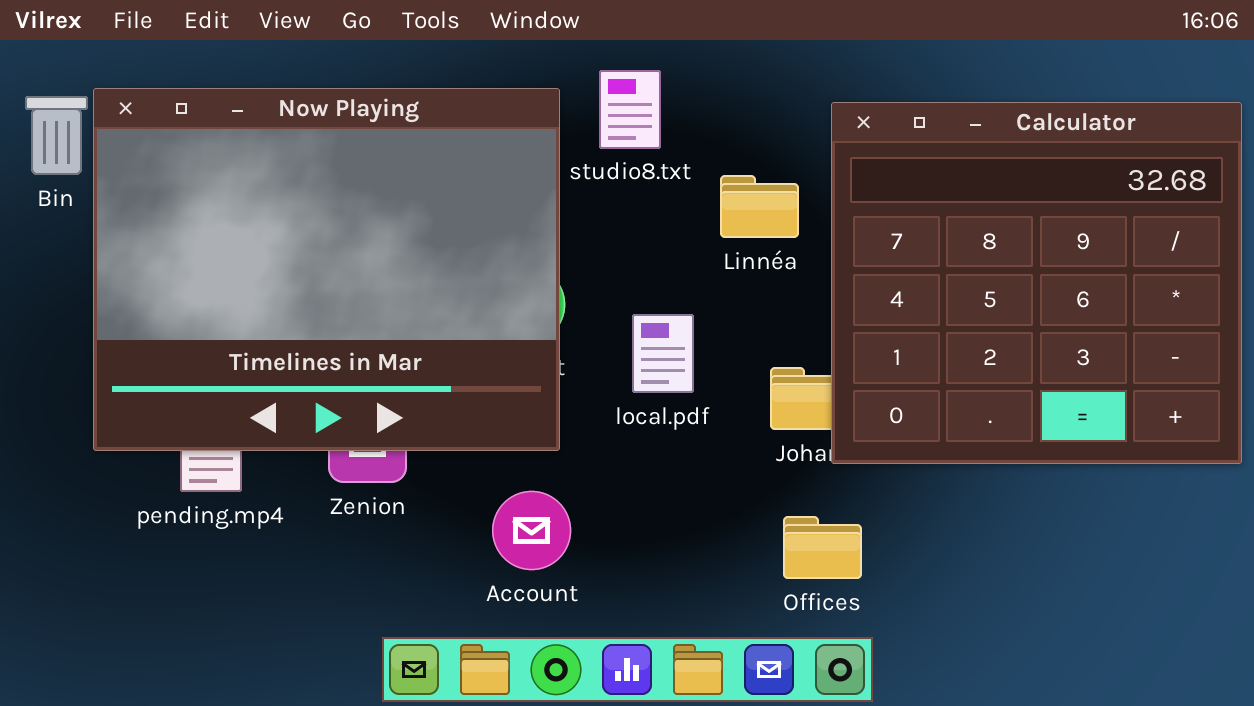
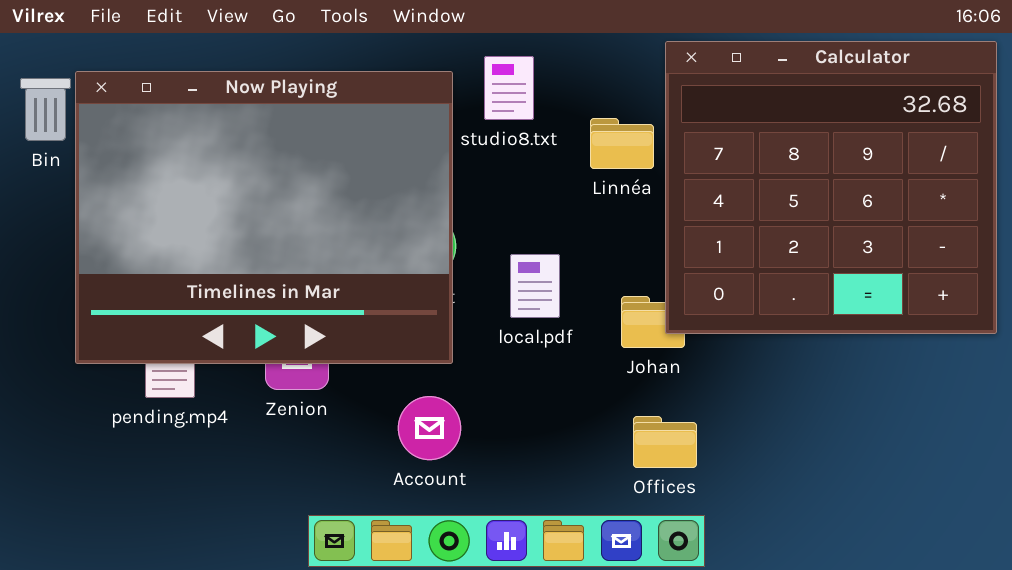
Calculator: [831,102,1242,464] -> [665,41,997,334], moved
Linnéa: [720,175,799,238] -> [590,118,654,169], moved

